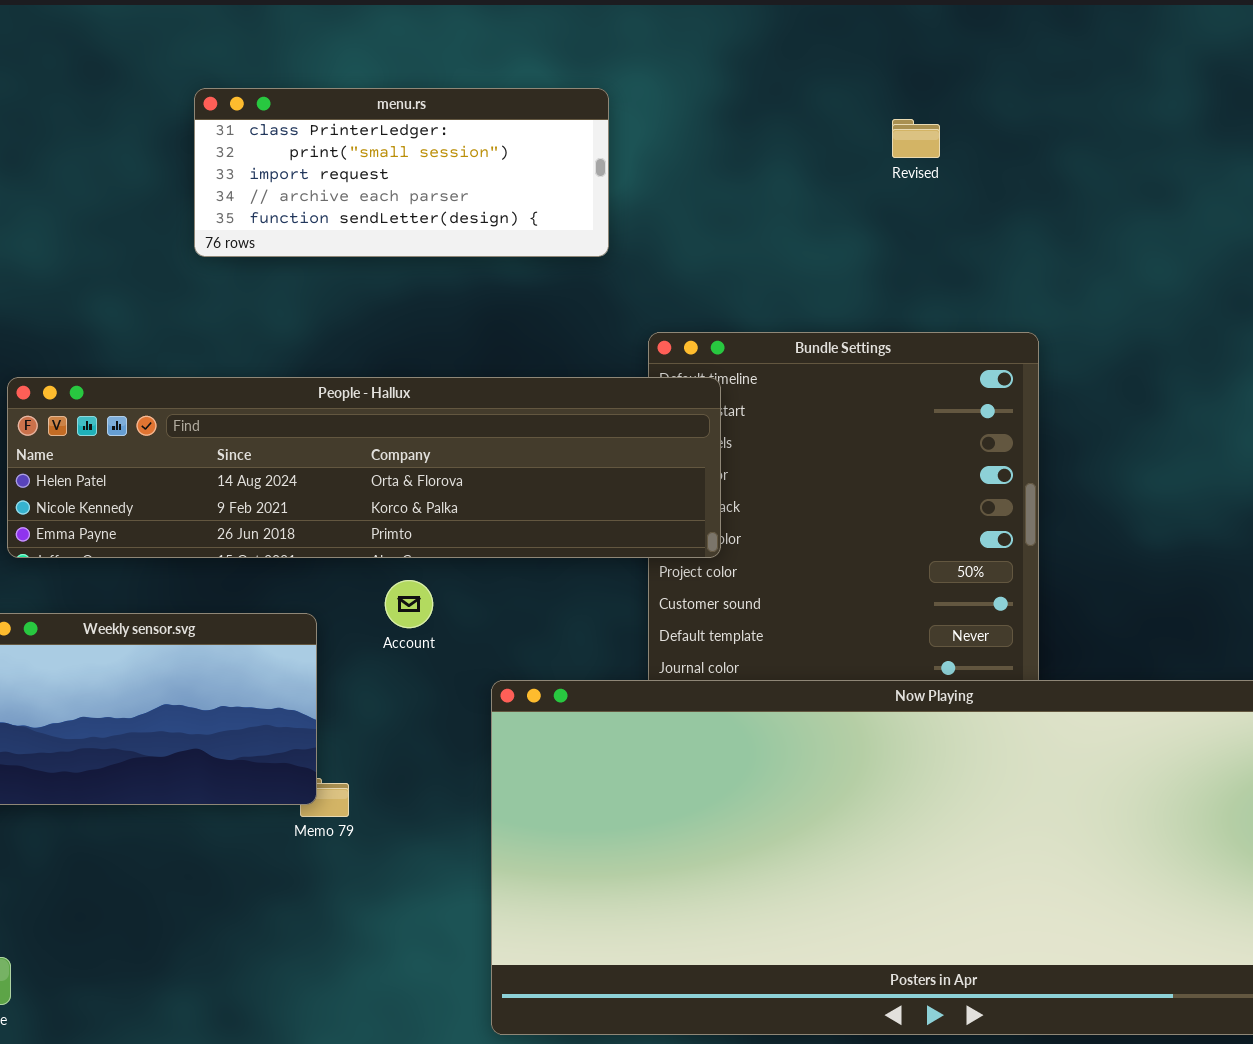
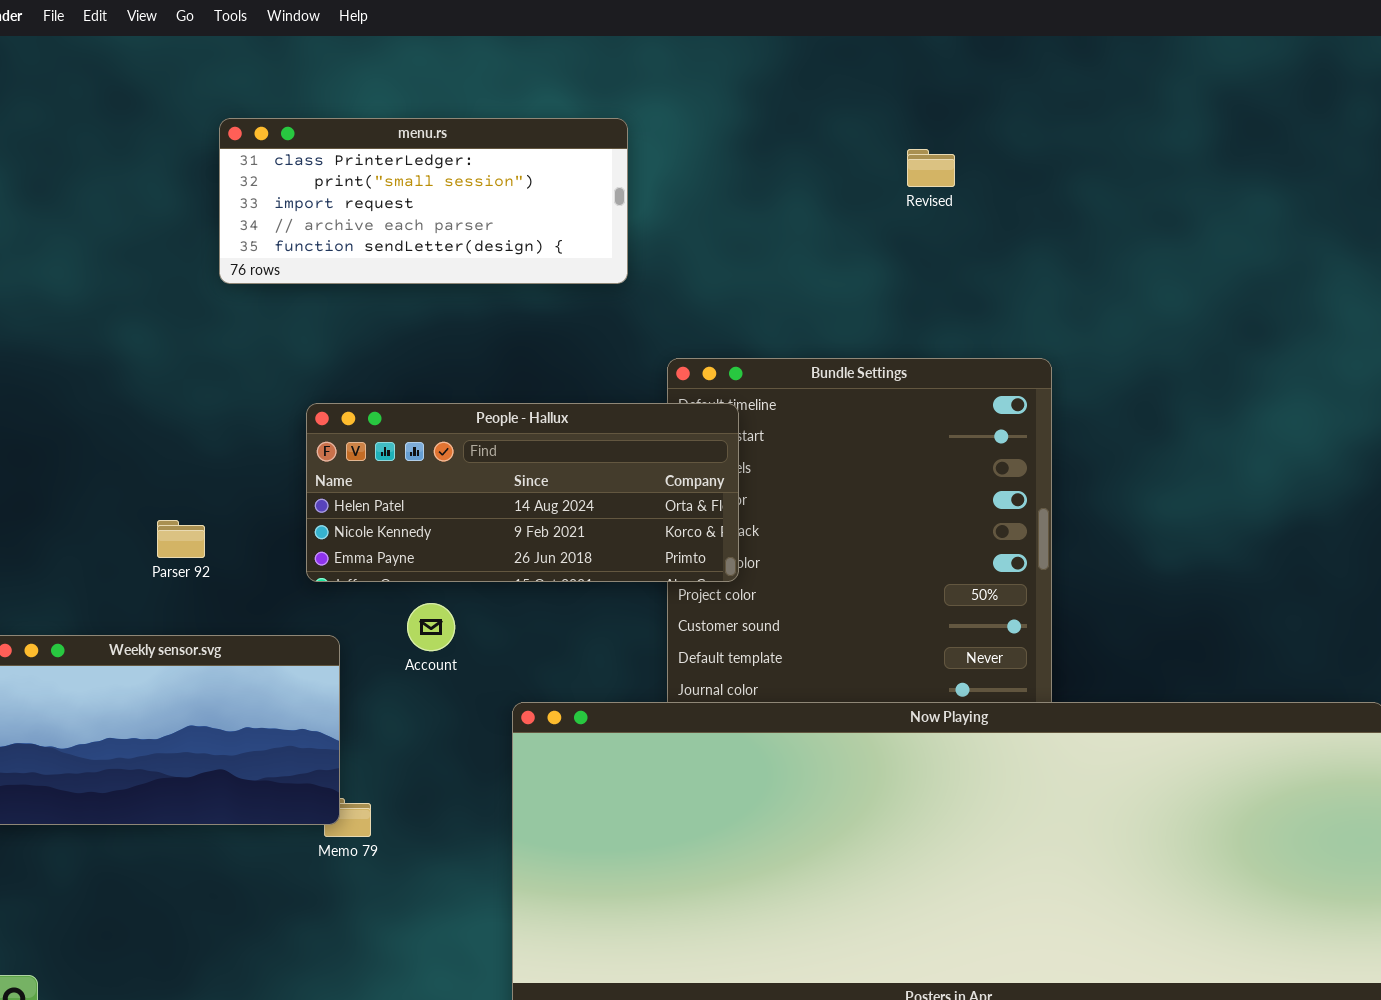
People - Hallux: [7,377,721,558] -> [306,403,739,582], resized

